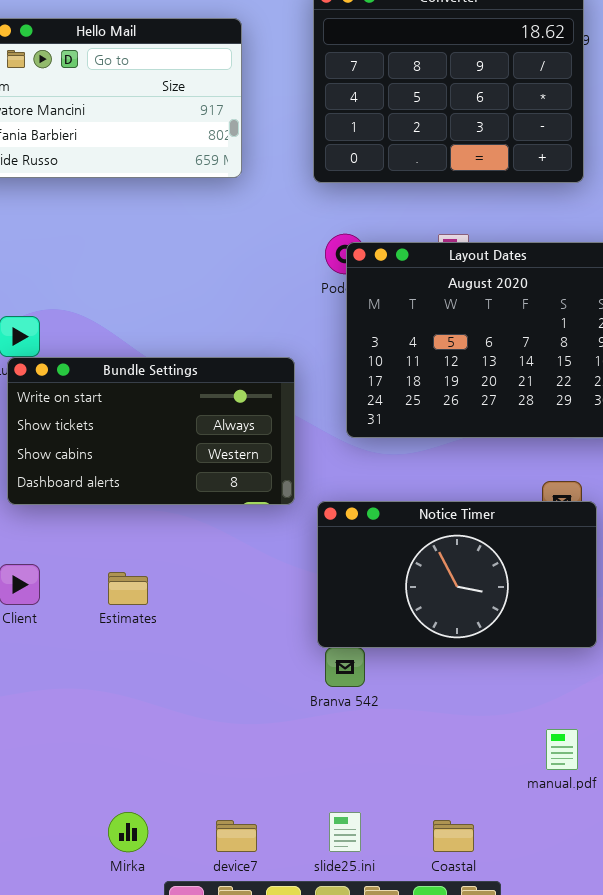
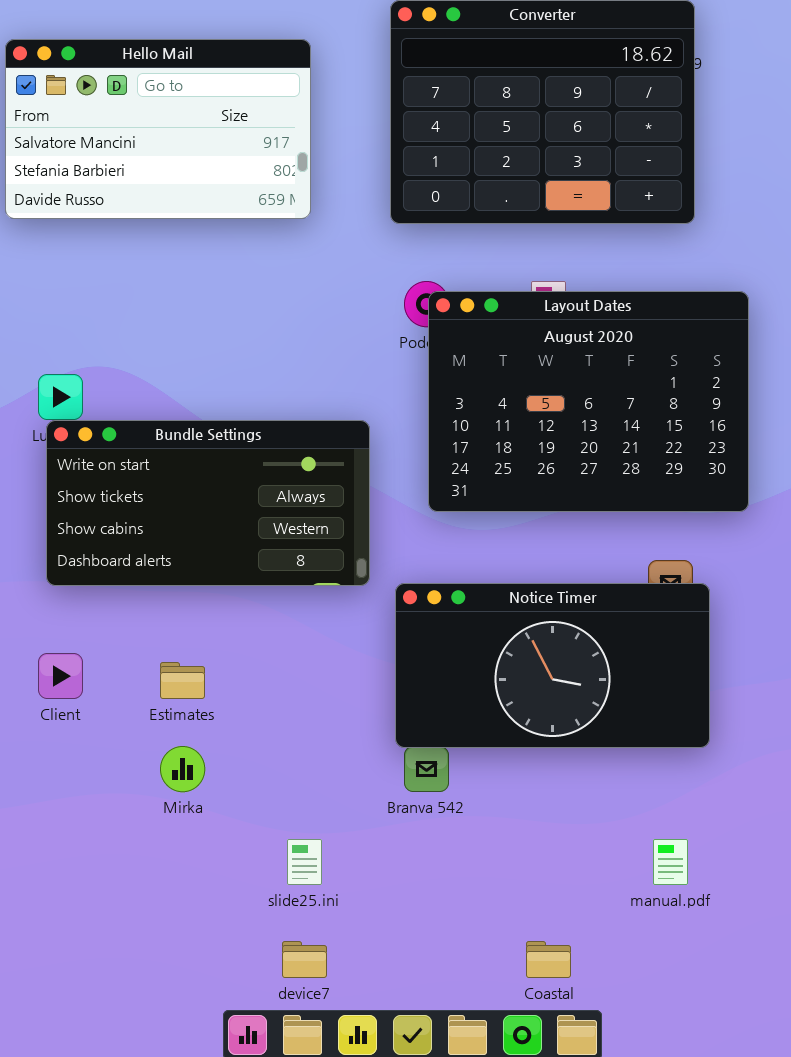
Mirka: [108,812,148,852] -> [160,746,205,792], moved
slide25.ini: [329,812,361,852] -> [287,839,322,885], moved

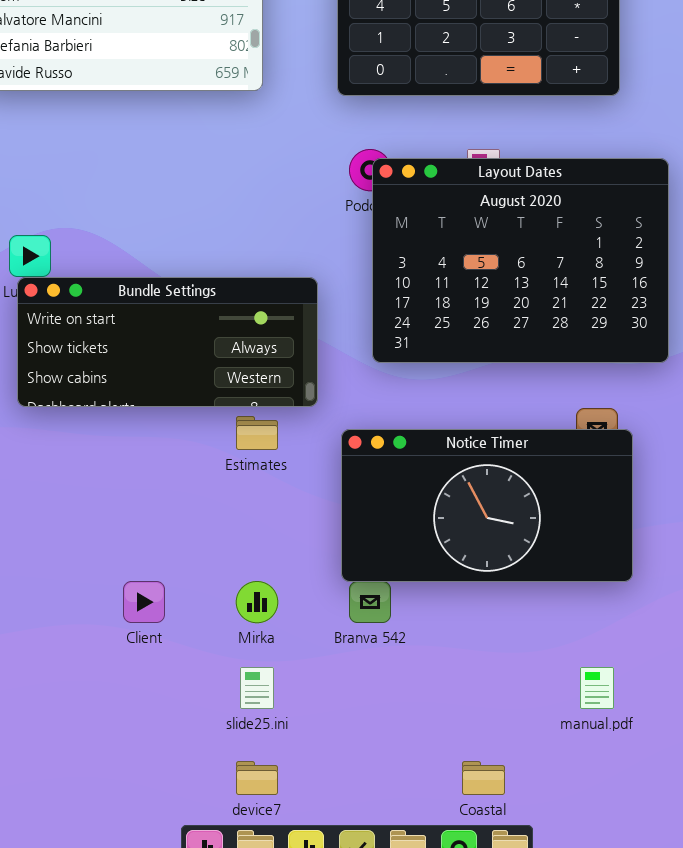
Bundle Settings: [46,420,370,586] -> [17,277,318,407], resized
Client: [38,653,83,699] -> [123,581,165,623], moved
Estimates: [160,662,205,699] -> [236,416,278,450], moved
Mirka: [160,746,205,792] -> [236,581,278,623], moved

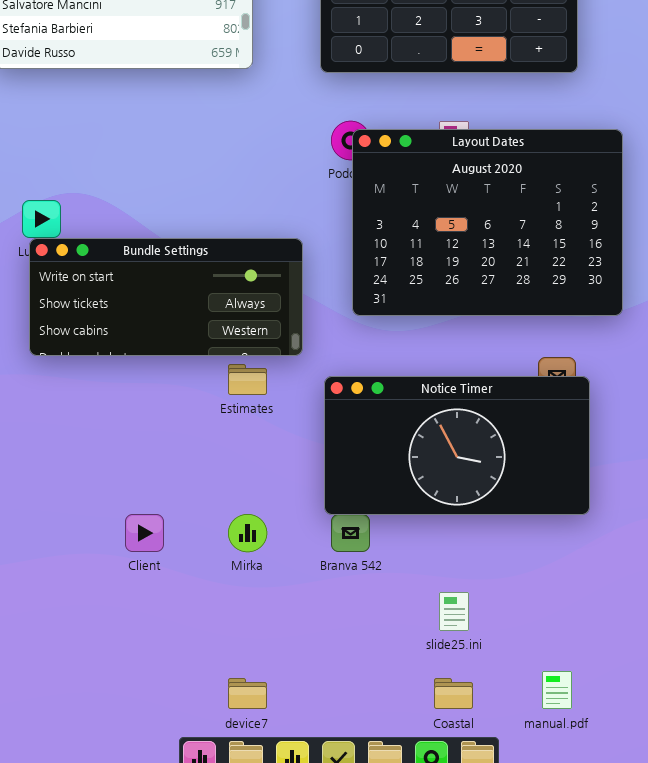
slide25.ini: [240,667,274,709] -> [439,592,469,631], moved
manual.pdf: [580,667,614,709] -> [542,671,572,709], moved

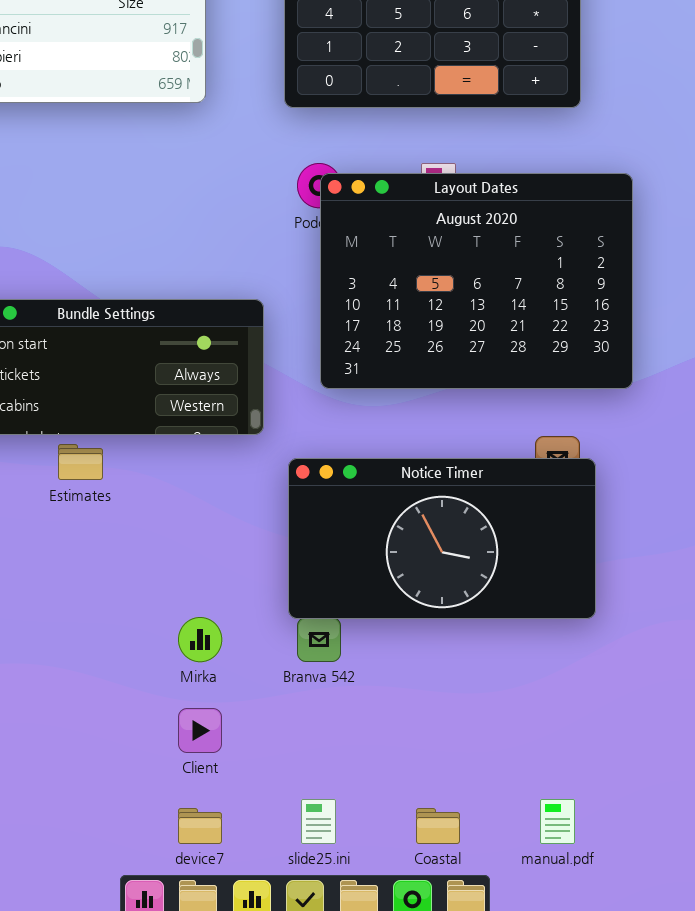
Estimates: [228,364,267,395] -> [58,444,103,480], moved
Client: [125,514,164,552] -> [178,708,222,753], moved
slide25.ini: [439,592,469,631] -> [301,799,336,844], moved

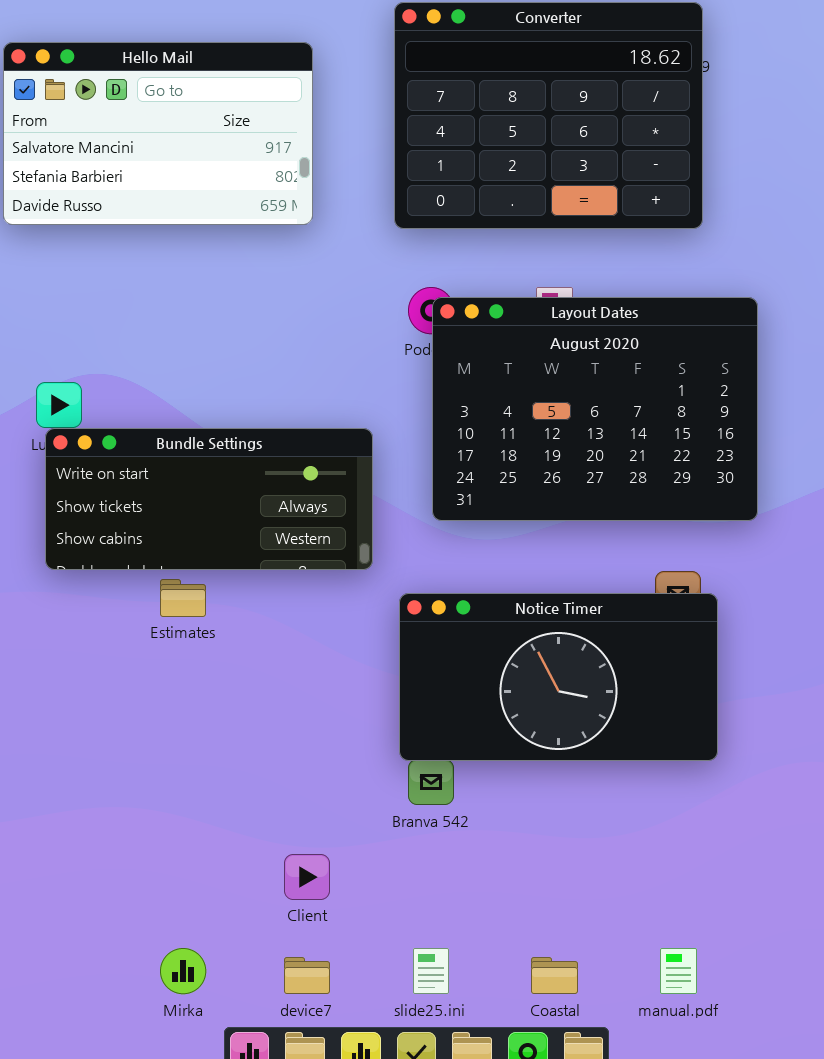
Mirka: [178,617,222,662] -> [160,948,206,994], moved

